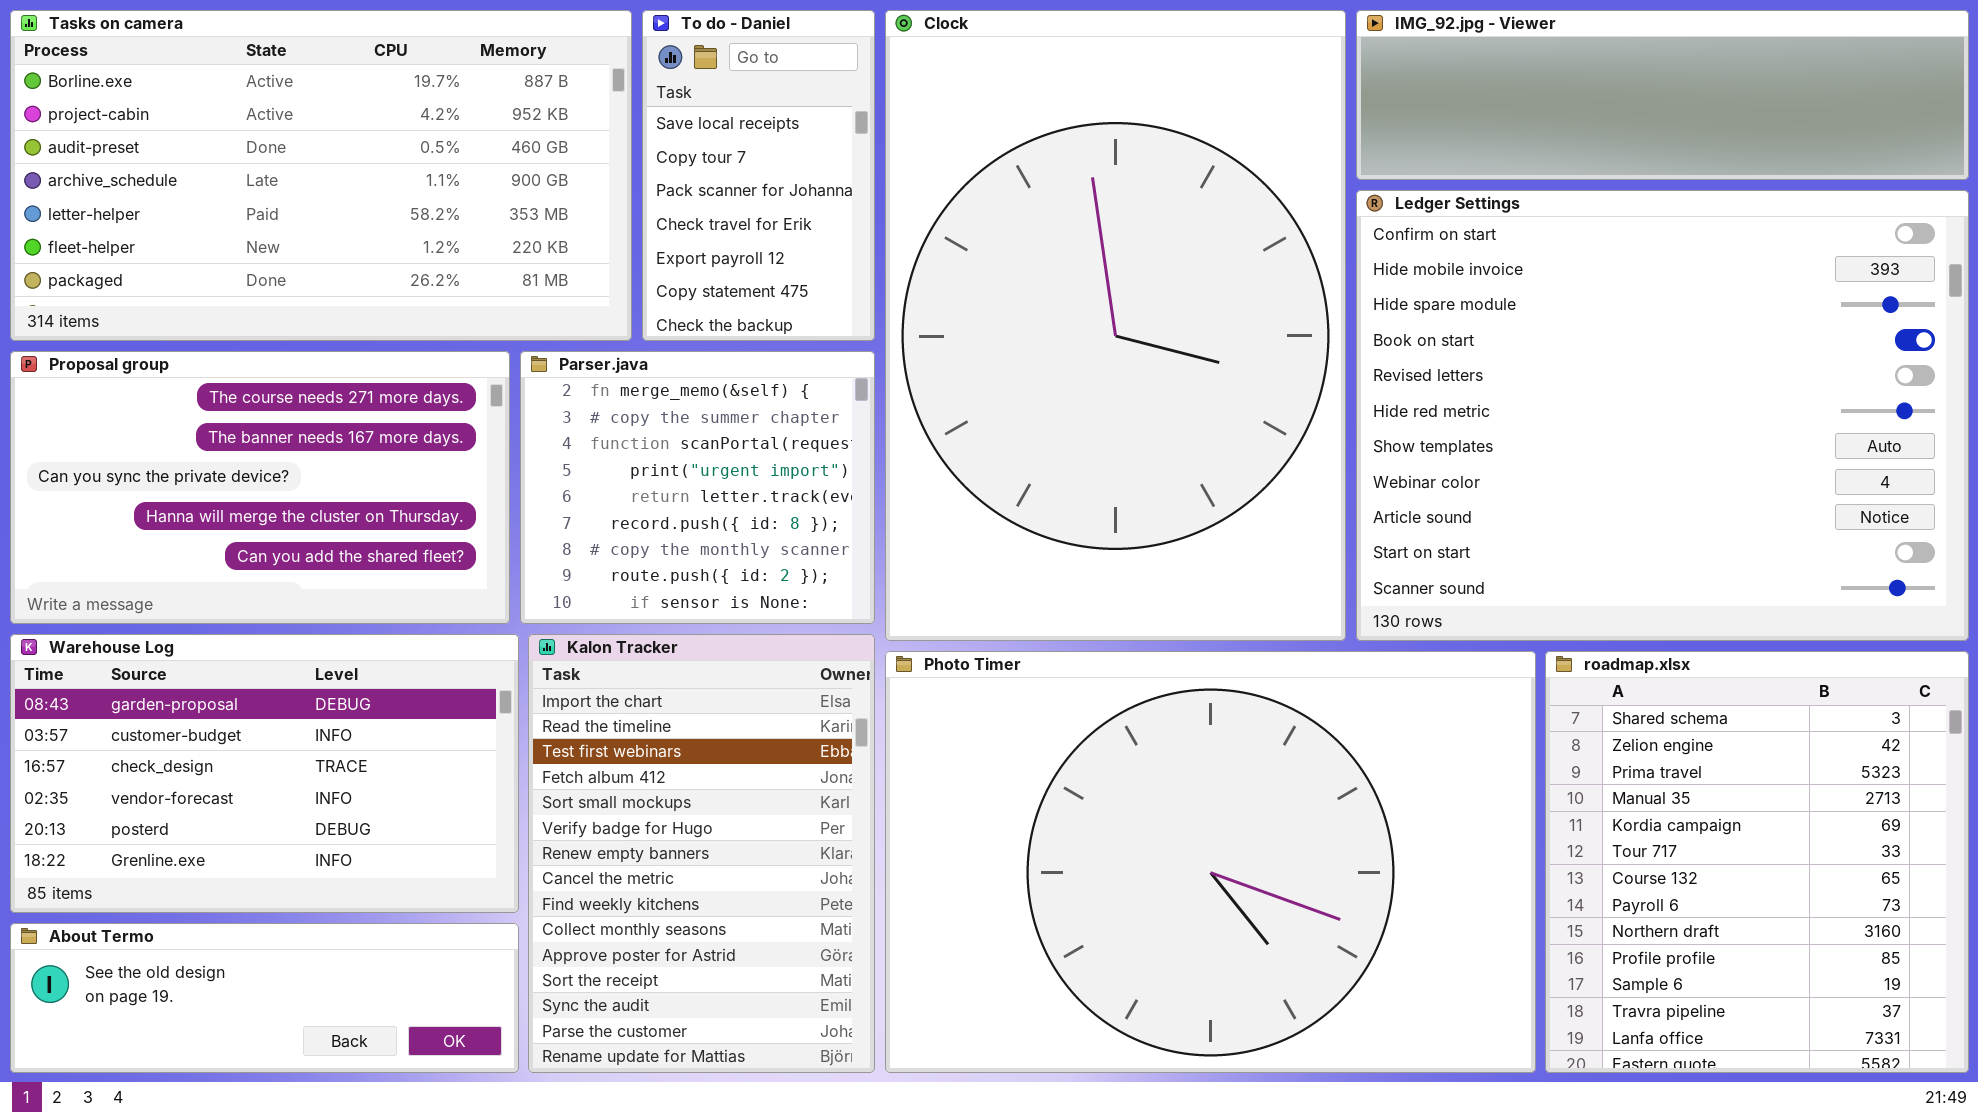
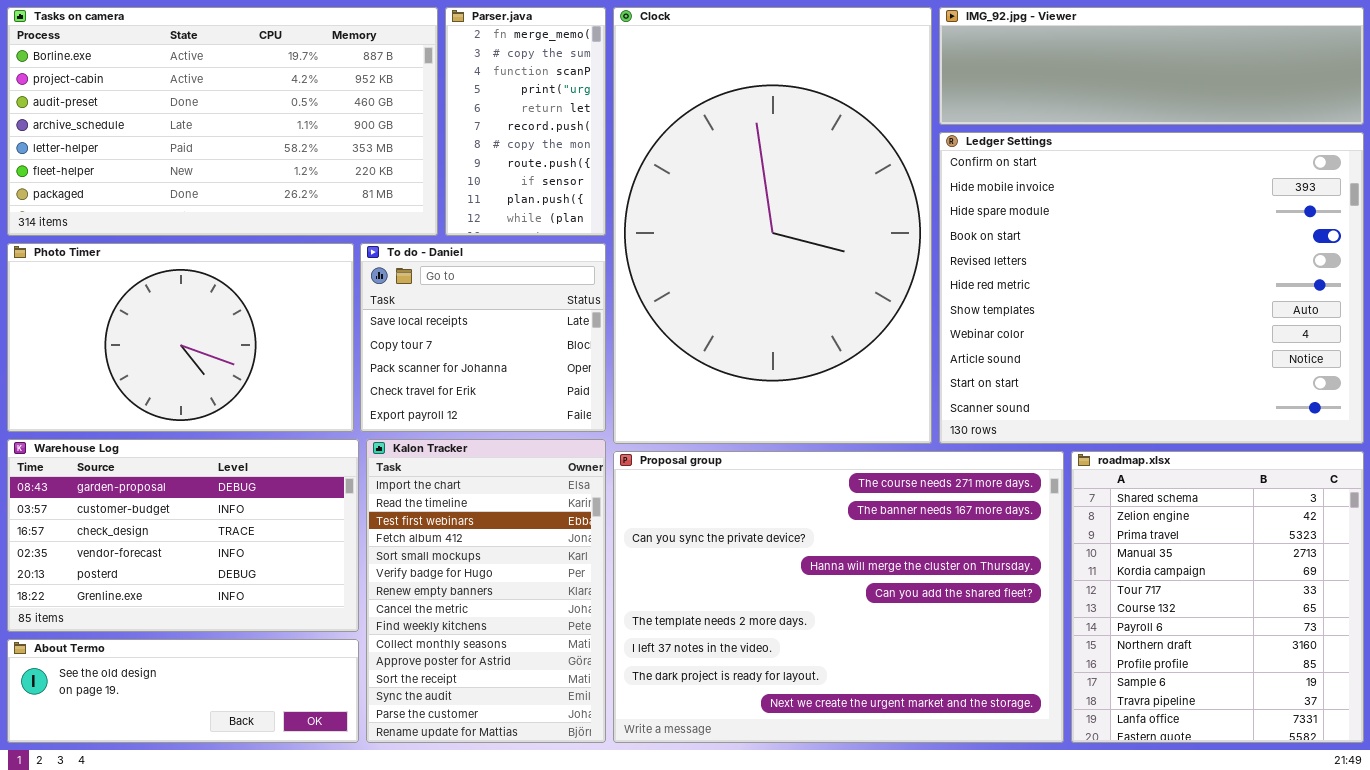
To do - Daniel: [642,10,875,341] -> [360,243,606,432], moved, resized
Proposal group: [10,351,510,624] -> [613,451,1064,743], moved, resized
Parser.java: [520,351,875,624] -> [445,7,606,236], moved, resized
Photo Timer: [885,651,1536,1073] -> [7,243,354,432], moved, resized

